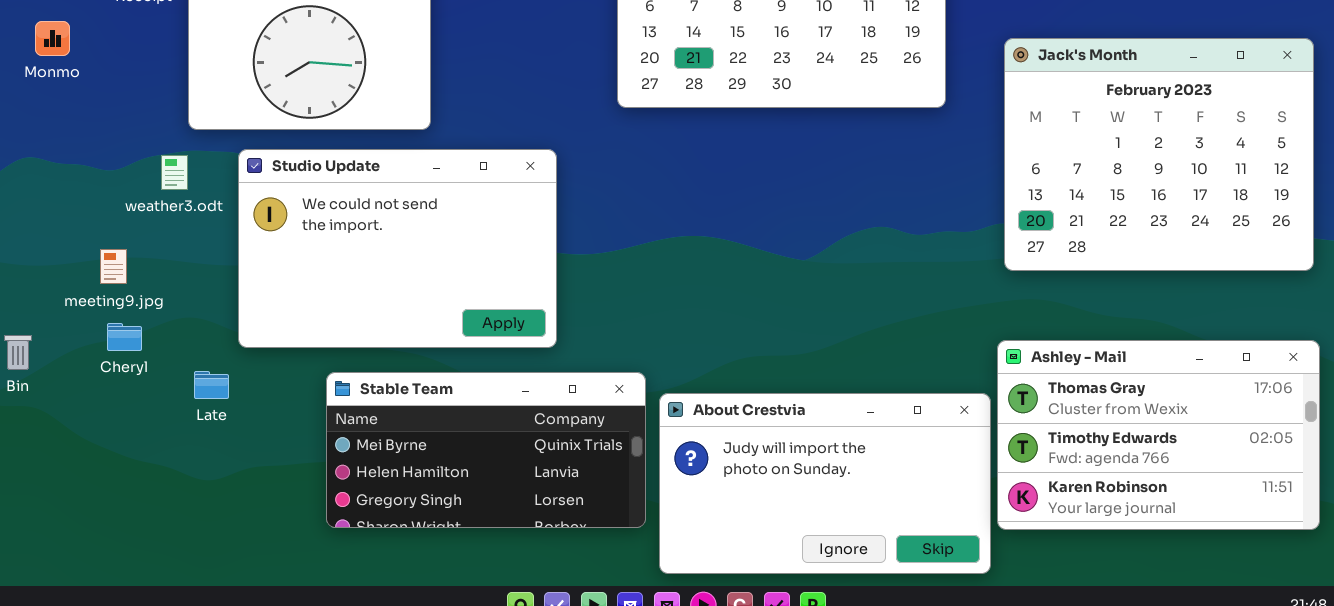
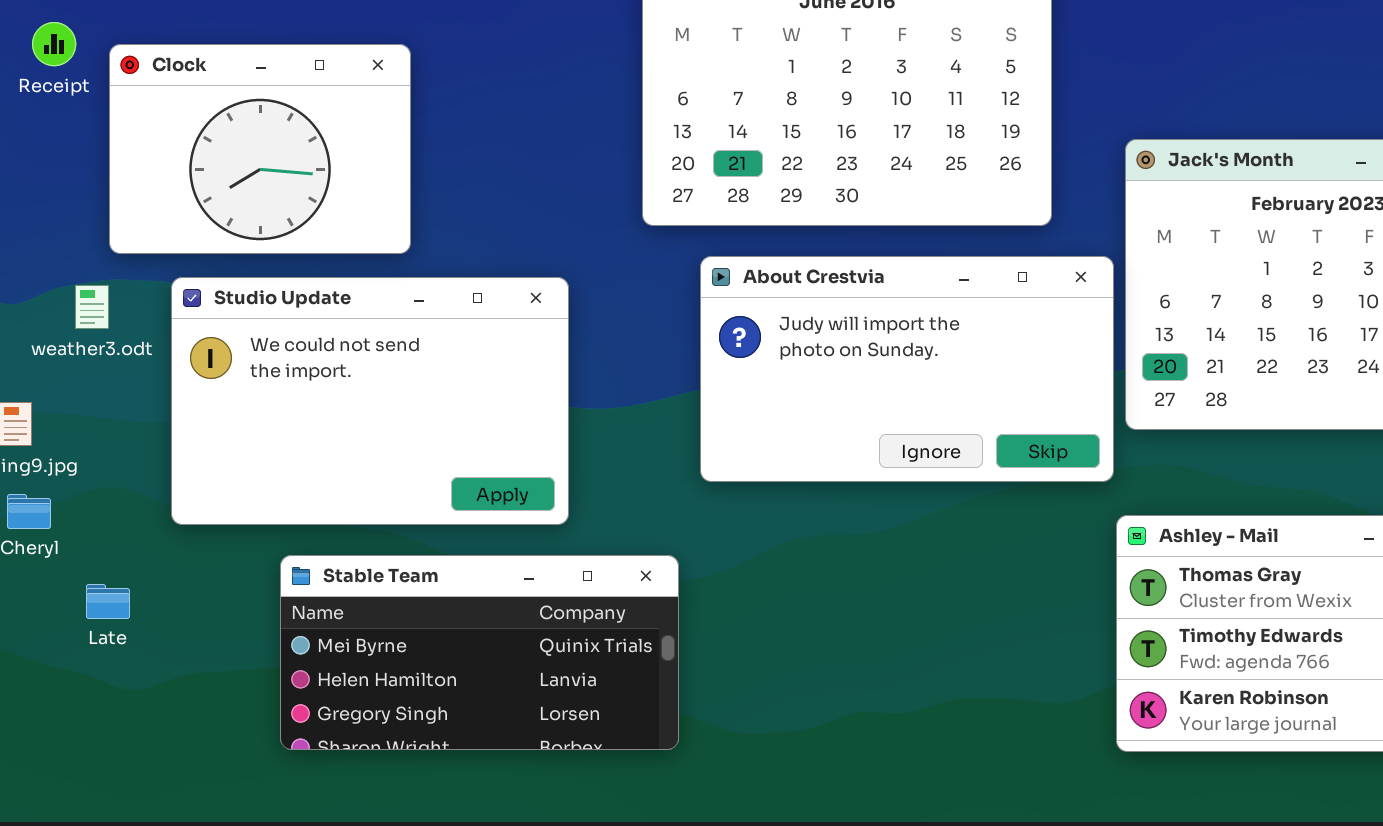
Late: [194,371,229,399] -> [86,584,130,619], moved
About Crestvia: [659,393,991,574] -> [700,256,1114,482], moved

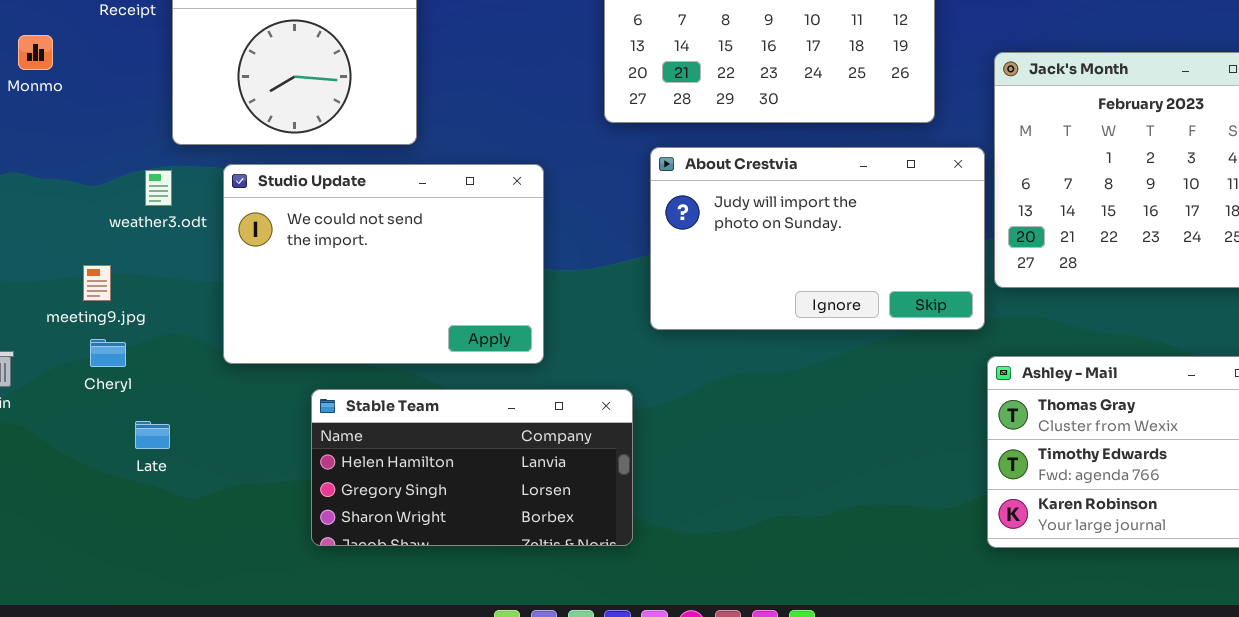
Stable Team: [280,555,679,750] -> [311,389,633,546], scrolled down 1 row
Late: [86,584,130,619] -> [135,421,170,449], moved

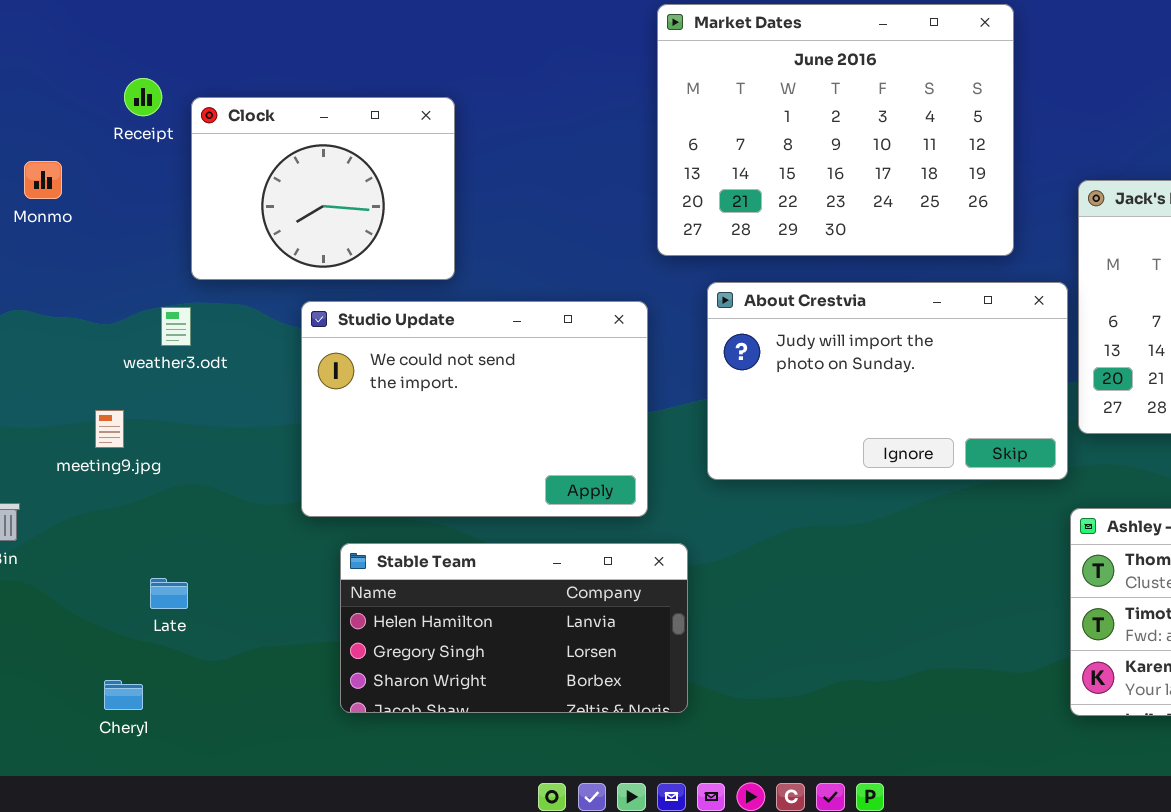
Studio Update: [223,164,544,364] -> [301,301,648,517], moved
Cheryl: [90,339,126,367] -> [104,680,143,710], moved

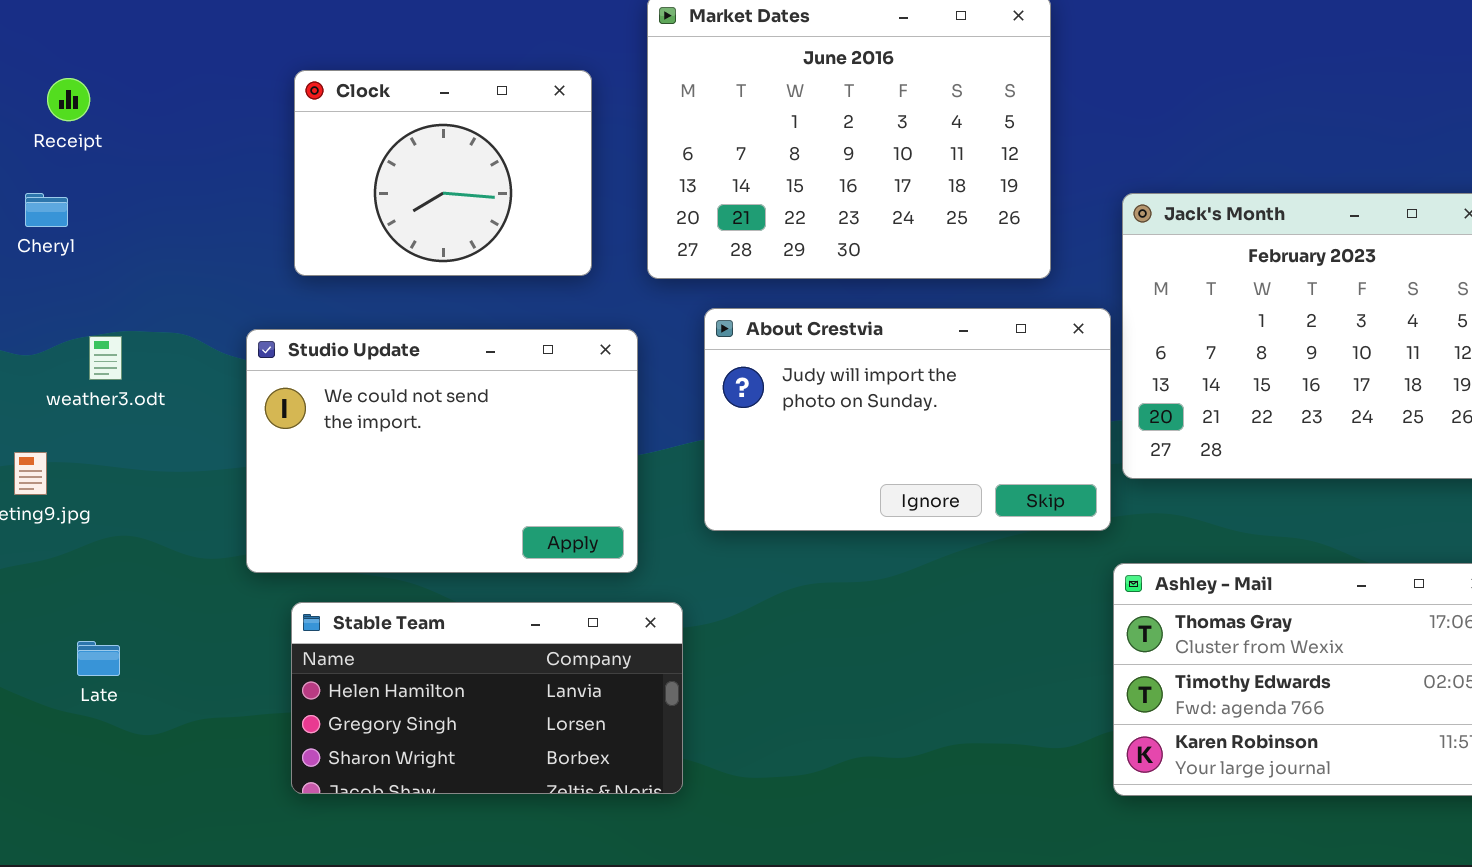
Clock: [191,97,455,280] -> [294,70,592,276], moved
Cheryl: [104,680,143,710] -> [25,193,68,227], moved

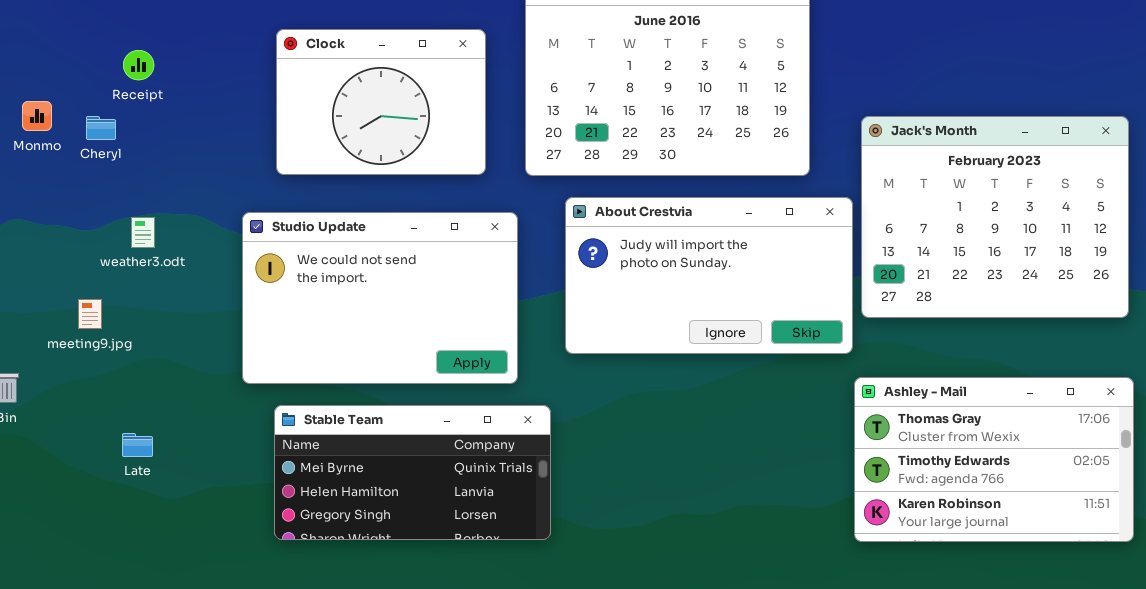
Receipt: [47,78,90,121] -> [123,50,154,80], moved
Stable Team: [291,602,683,794] -> [274,405,551,540], scrolled up 1 row

